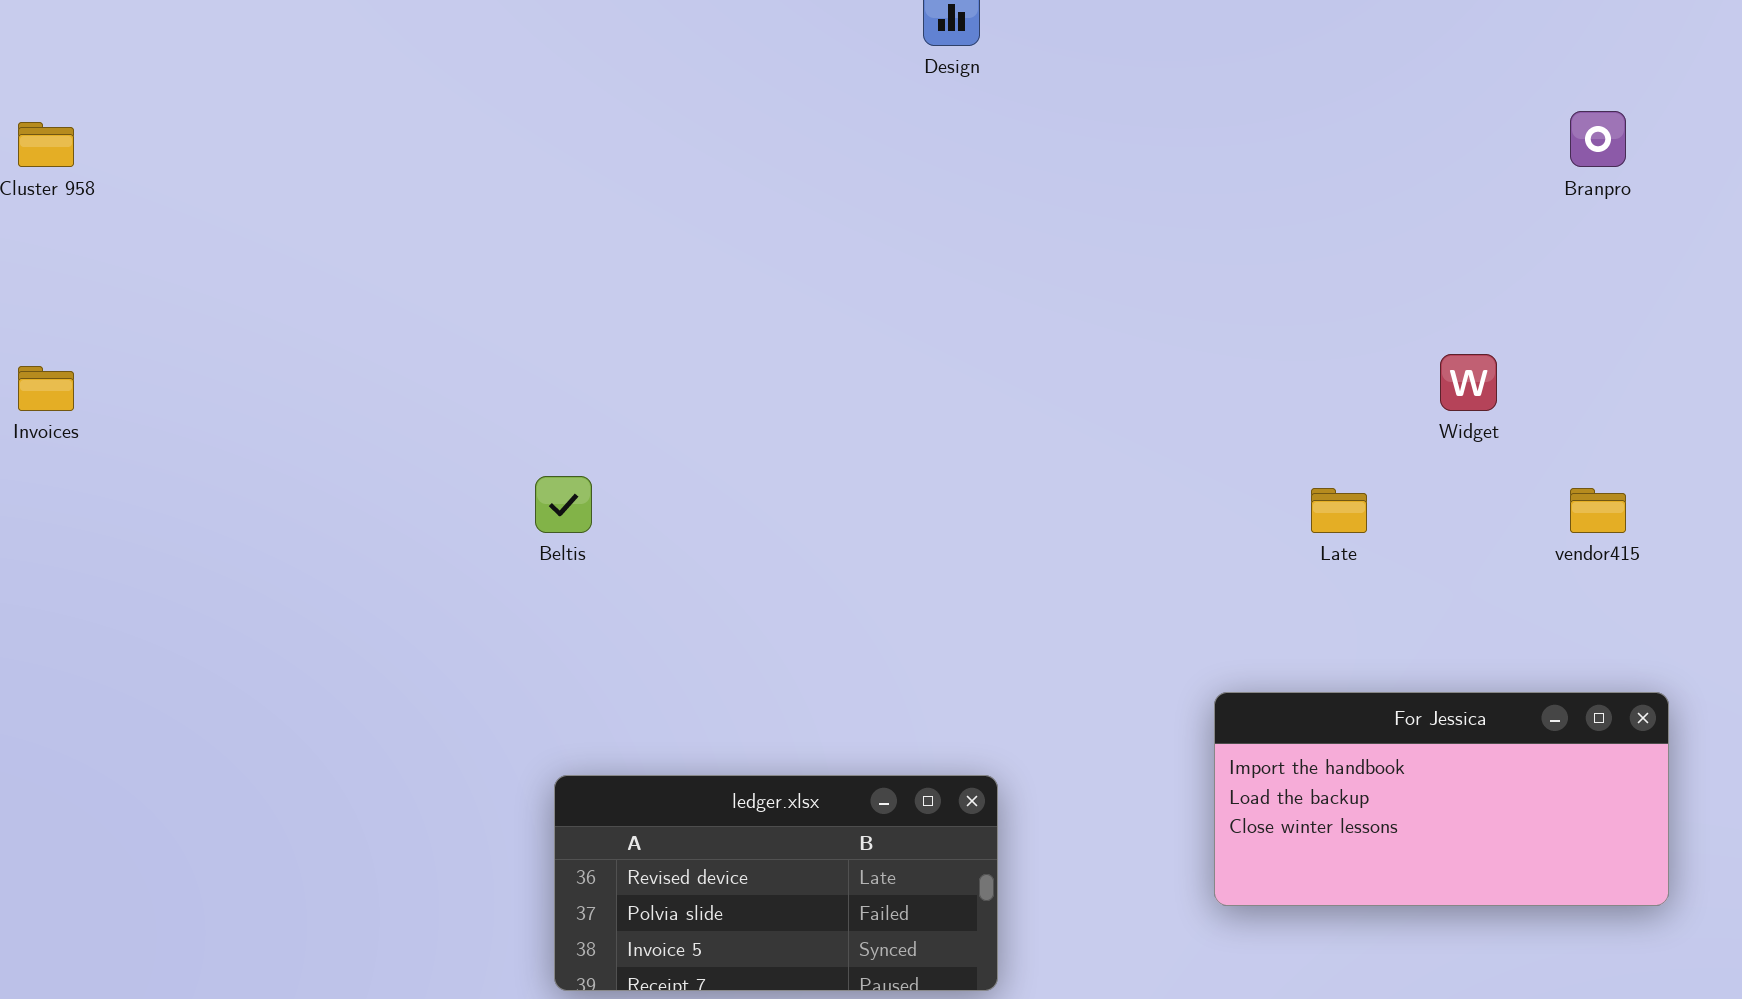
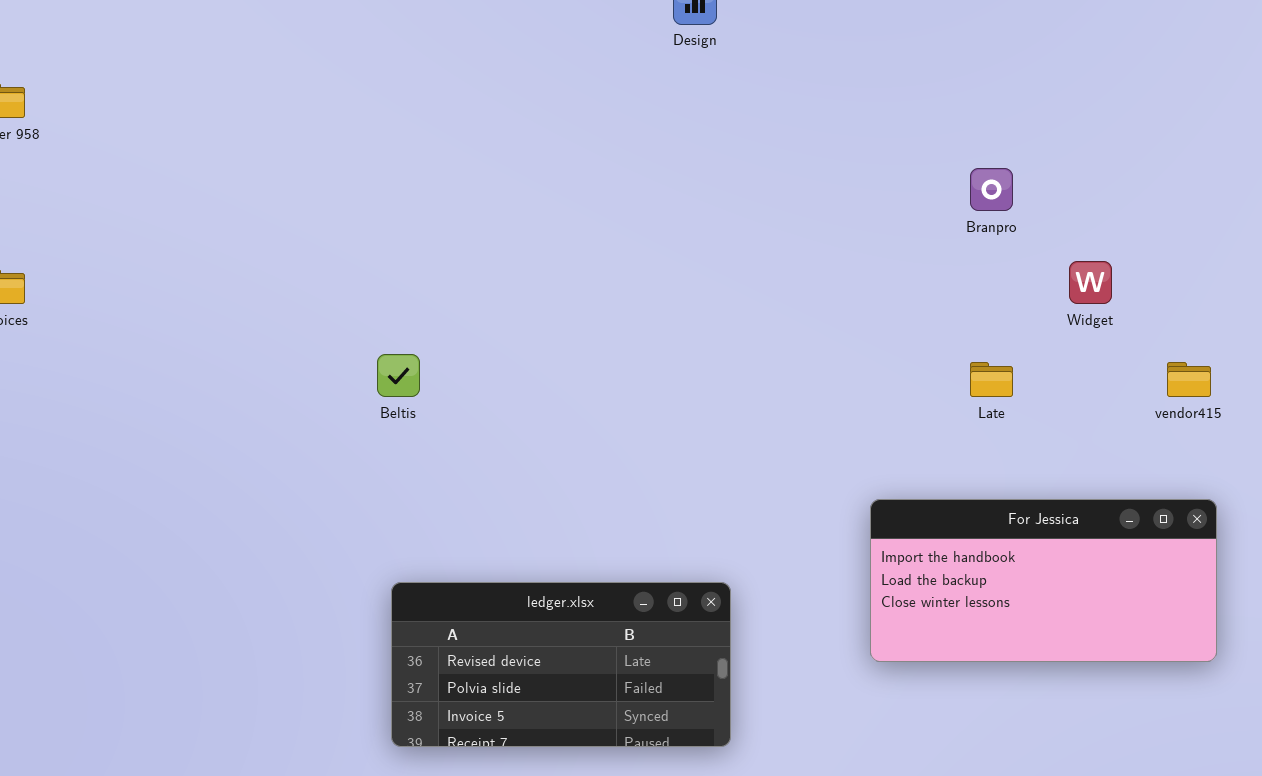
Branpro: [1570,111,1626,167] -> [970,168,1013,211], moved
For Jessica: [1214,692,1669,906] -> [870,499,1217,662], moved

